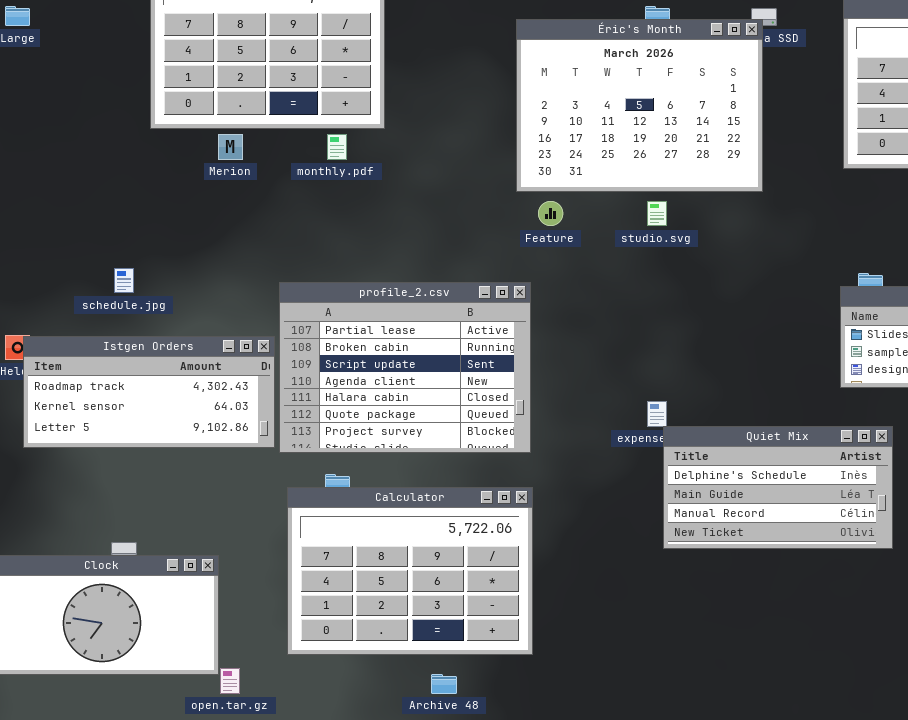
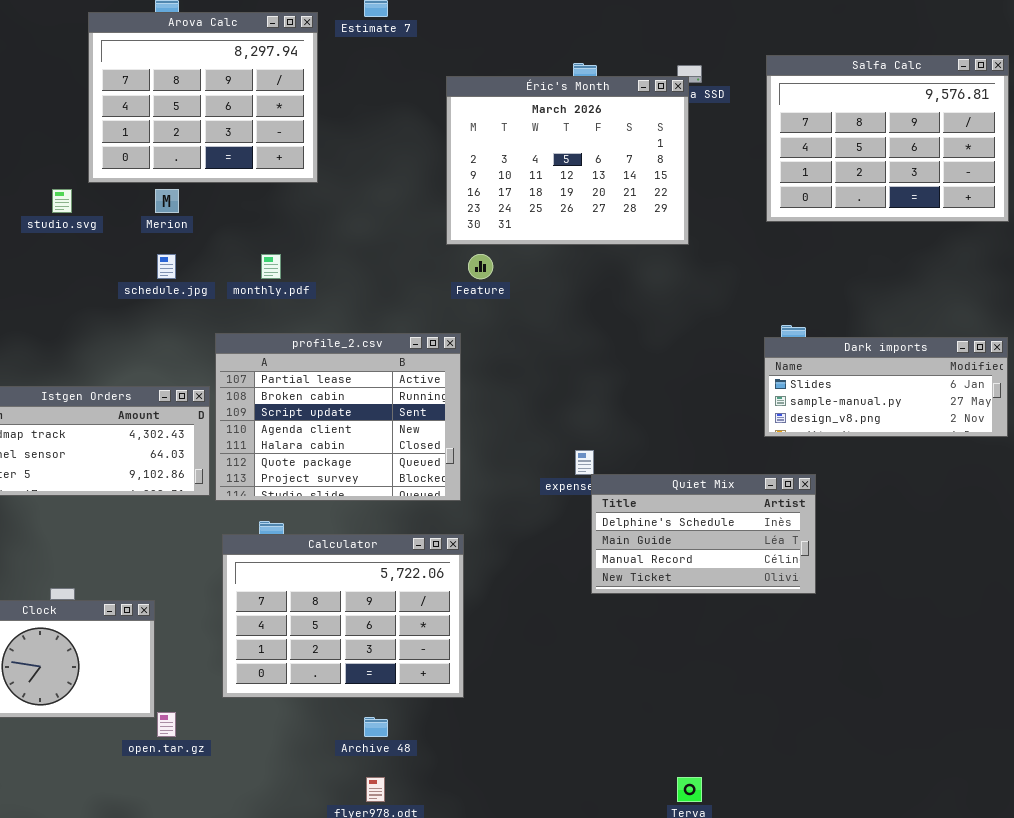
monthly.pdf: [327,134,347,160] -> [261,254,281,279], moved
studio.svg: [647,201,667,226] -> [52,189,72,213], moved
schedule.jpg: [114,268,134,293] -> [157,254,176,279], moved

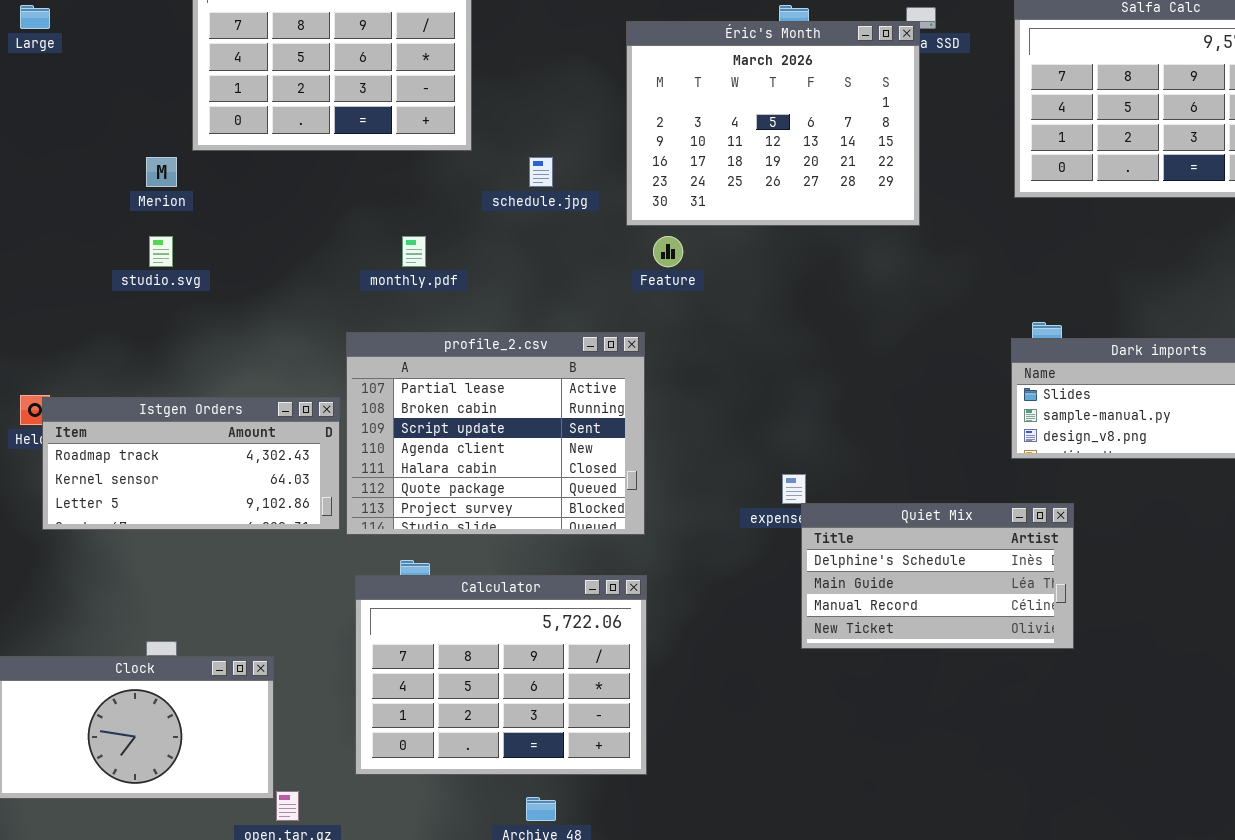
studio.svg: [52,189,72,213] -> [149,236,173,267], moved
Merion: [155,189,179,213] -> [146,157,177,187], moved
schedule.jpg: [157,254,176,279] -> [529,157,553,187], moved

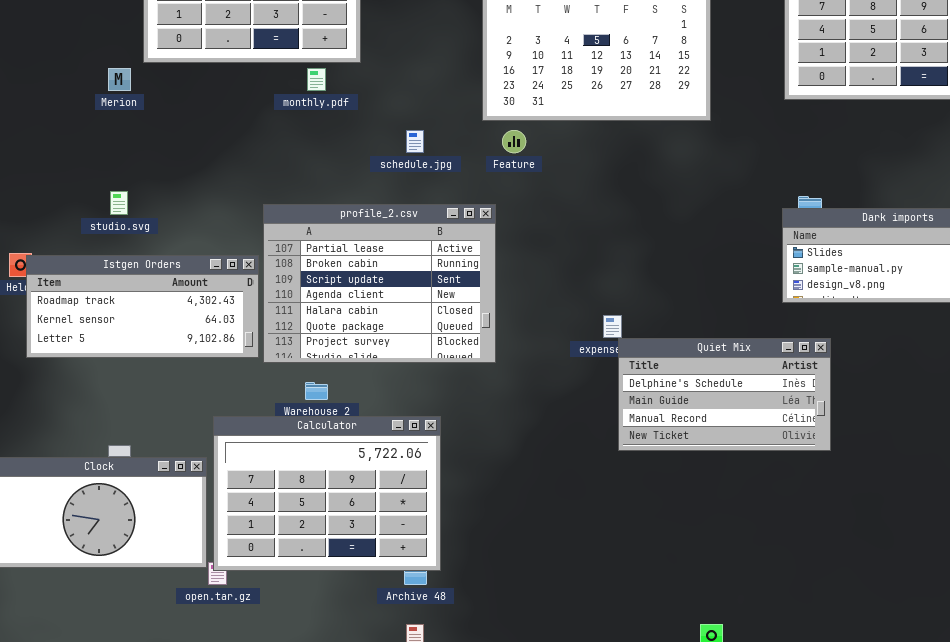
schedule.jpg: [529,157,553,187] -> [406,130,424,153], moved
studio.svg: [149,236,173,267] -> [110,191,128,215], moved
monthly.pdf: [402,236,426,267] -> [307,68,326,91], moved
Calculator: [355,575,647,775] -> [213,416,441,571], moved

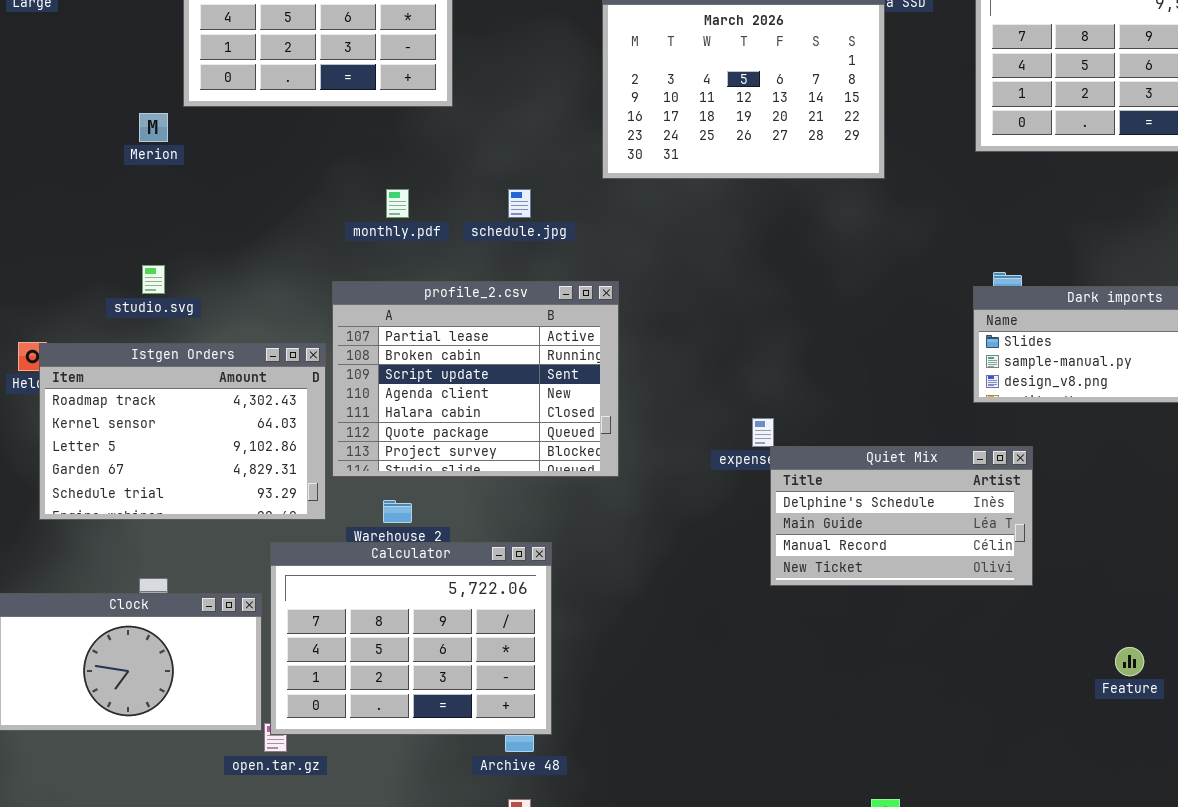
monthly.pdf: [307,68,326,91] -> [386,189,409,218], moved
Feature: [502,130,526,153] -> [1115,647,1144,676], moved
Istgen Orders: [26,255,259,358] -> [39,343,326,520], resized

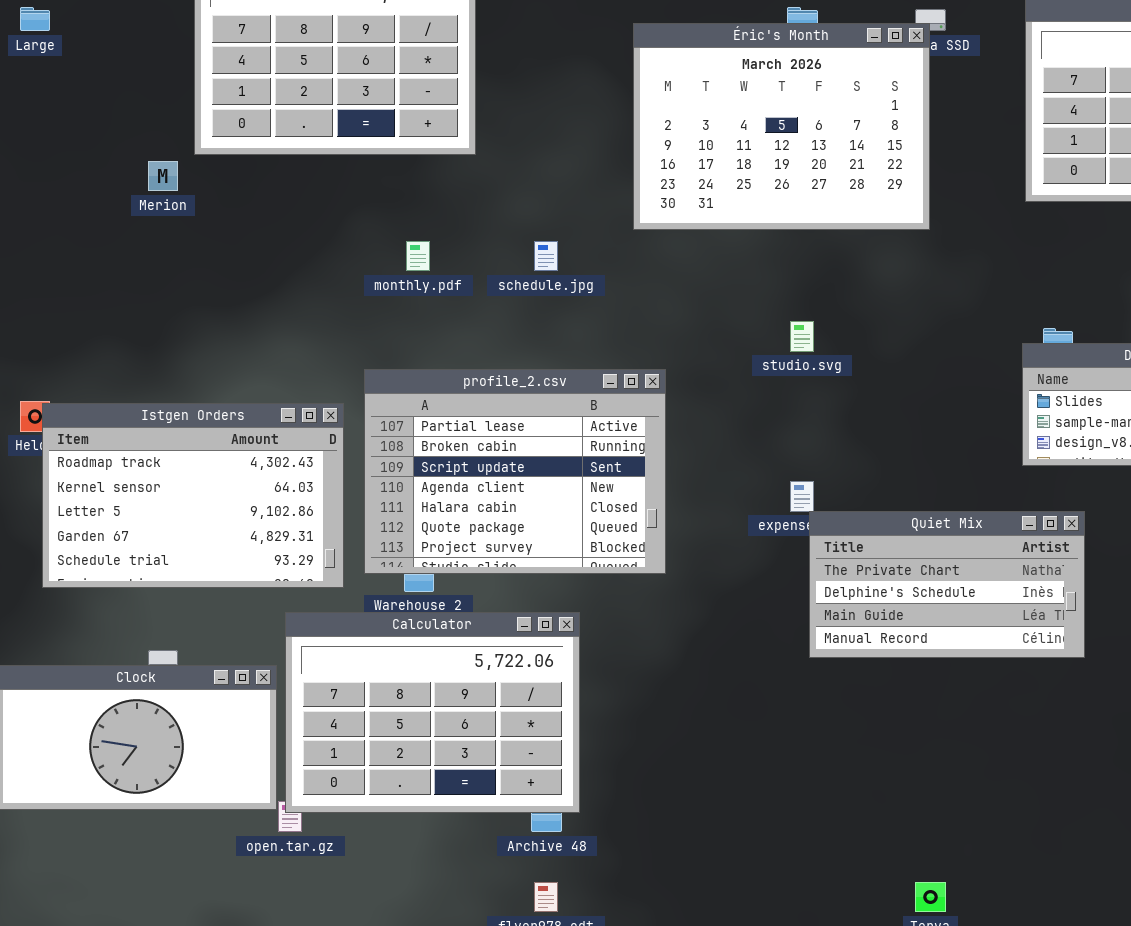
studio.svg: [142,265,165,294] -> [790,321,814,352], moved
profile_2.csv: [332,281,619,477] -> [364,369,666,574], moved
Quiet Mix: [770,446,1033,586] -> [809,511,1085,658], scrolled up 1 row

